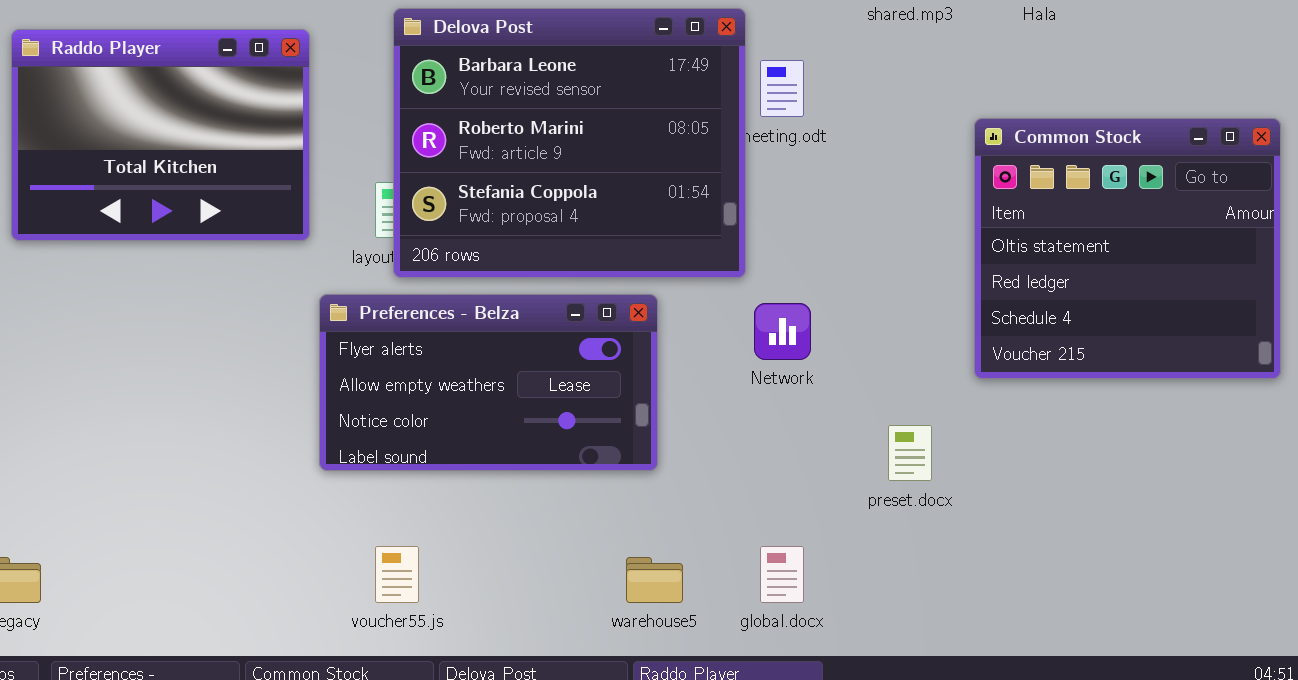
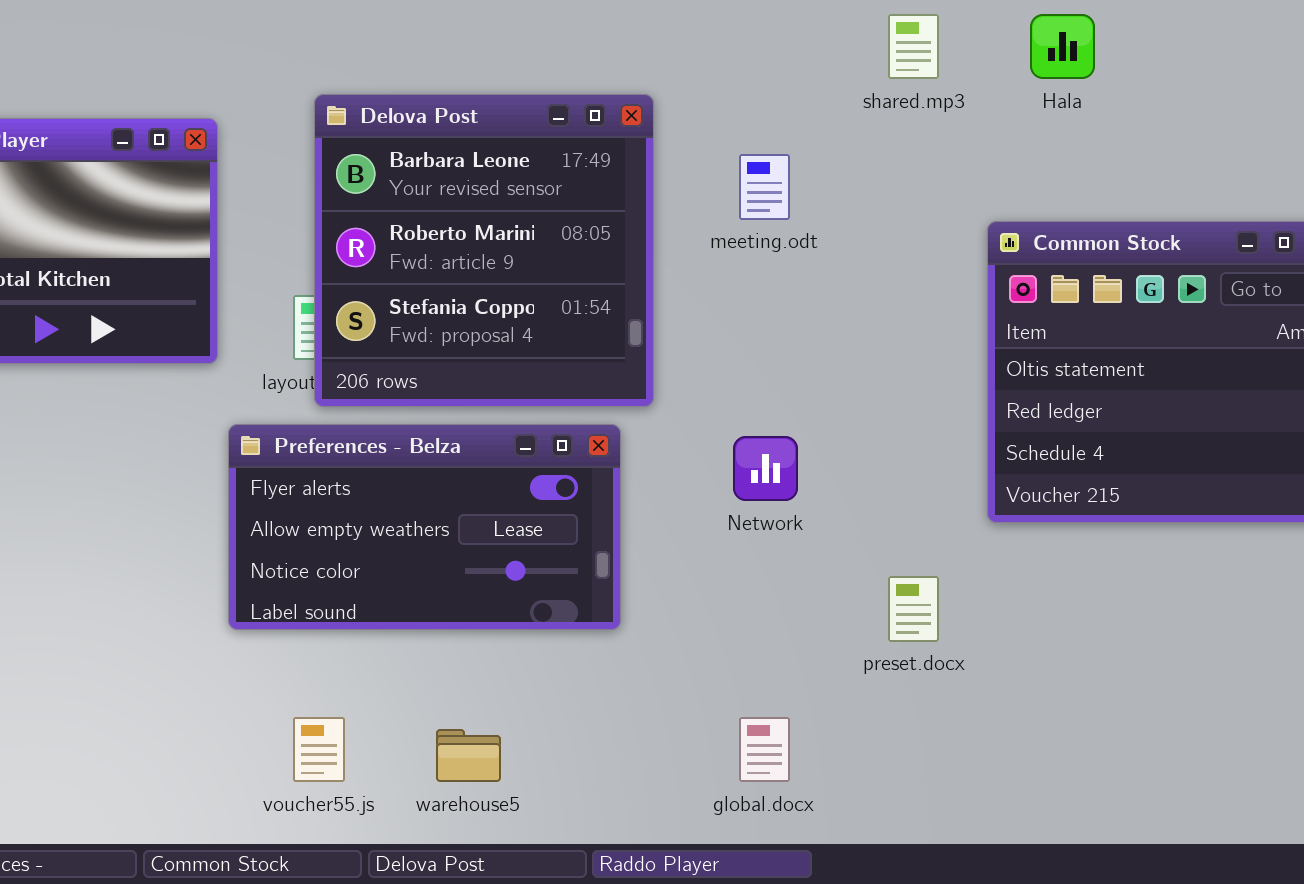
Delova Post: [393,8,746,278] -> [314,94,654,407], resized
warehouse5: [626,557,683,603] -> [436,729,501,782], moved

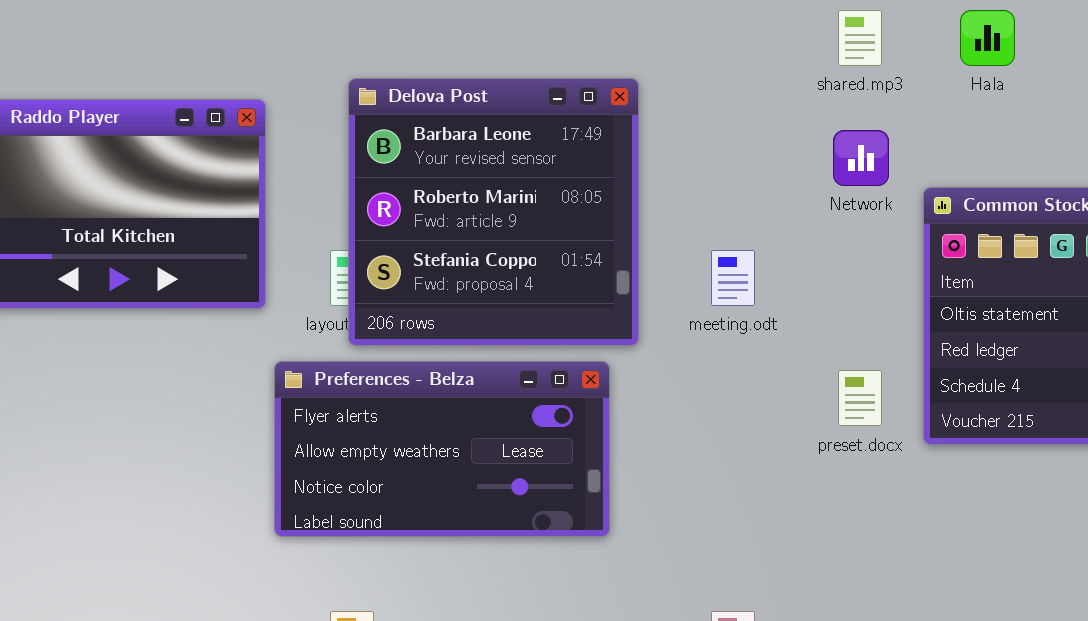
meeting.odt: [739,154,790,220] -> [711,250,755,306], moved
Network: [733,436,798,501] -> [833,130,889,186], moved
preset.docx: [888,576,939,642] -> [838,370,882,426], moved

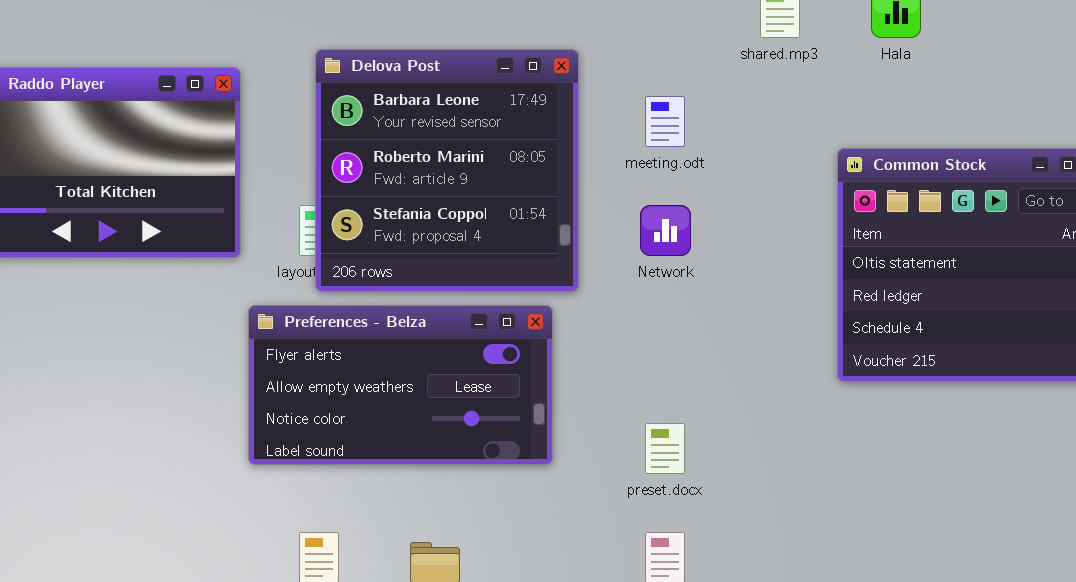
Network: [833,130,889,186] -> [640,205,691,256], moved
meeting.odt: [711,250,755,306] -> [645,96,685,147], moved
preset.docx: [838,370,882,426] -> [645,423,685,474], moved

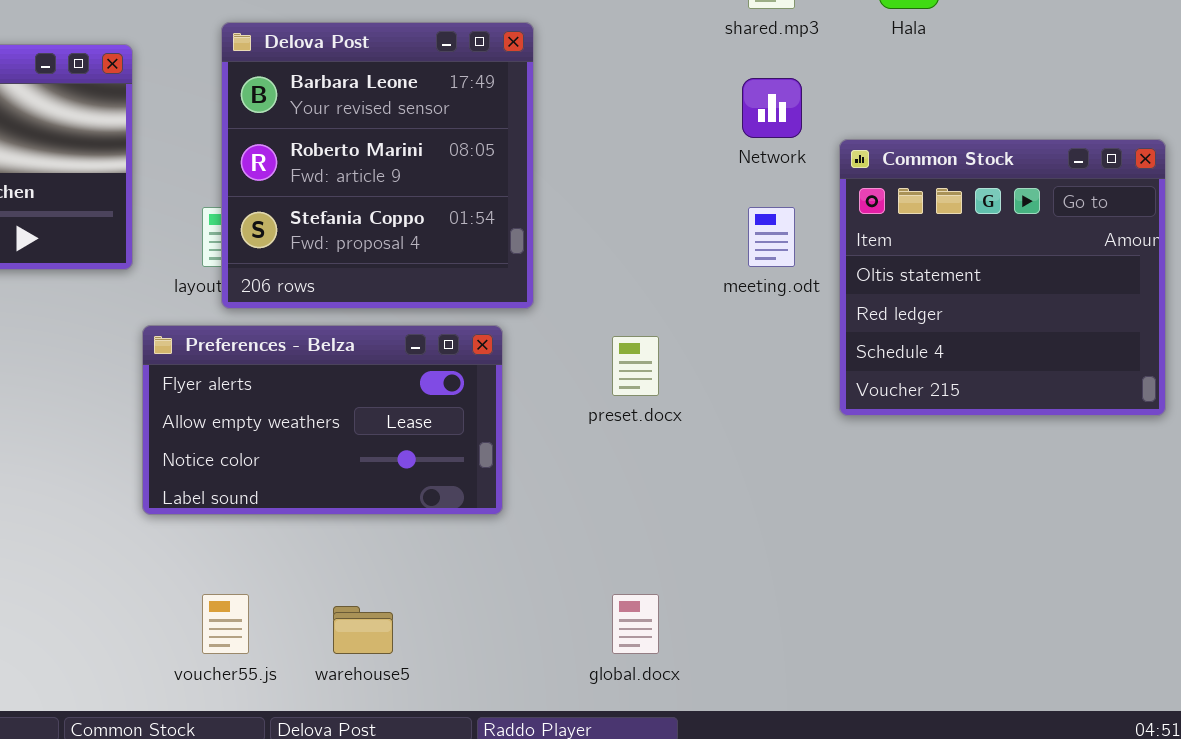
meeting.odt: [645,96,685,147] -> [748,207,795,267], moved
Network: [640,205,691,256] -> [742,78,802,138], moved
preset.docx: [645,423,685,474] -> [612,336,659,396], moved

